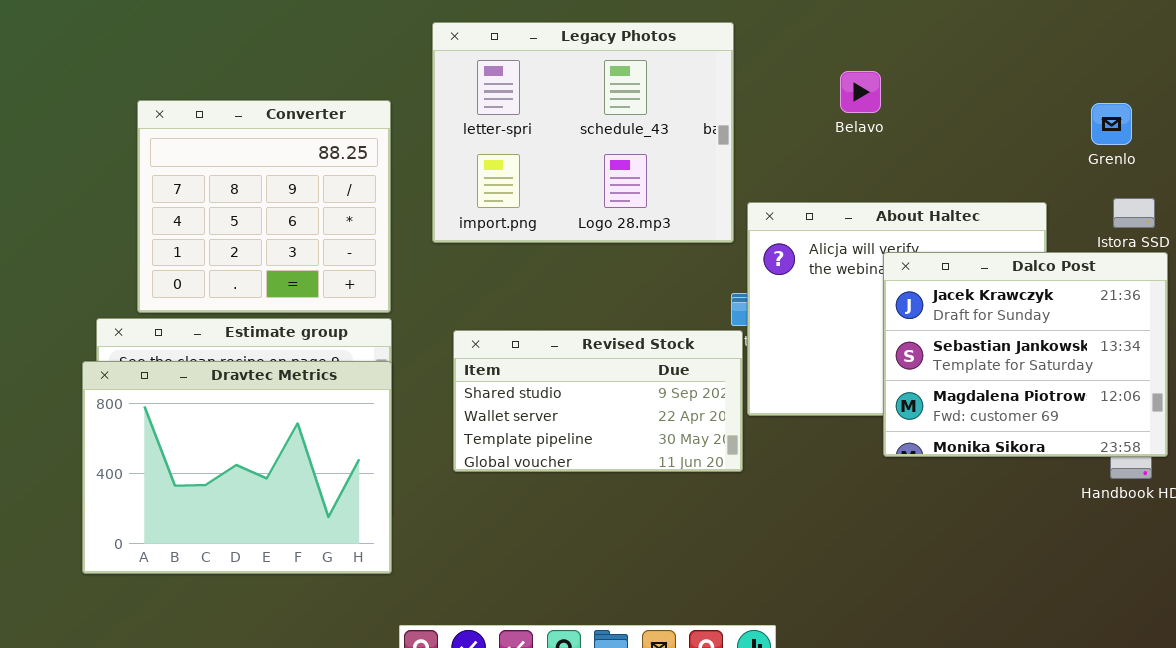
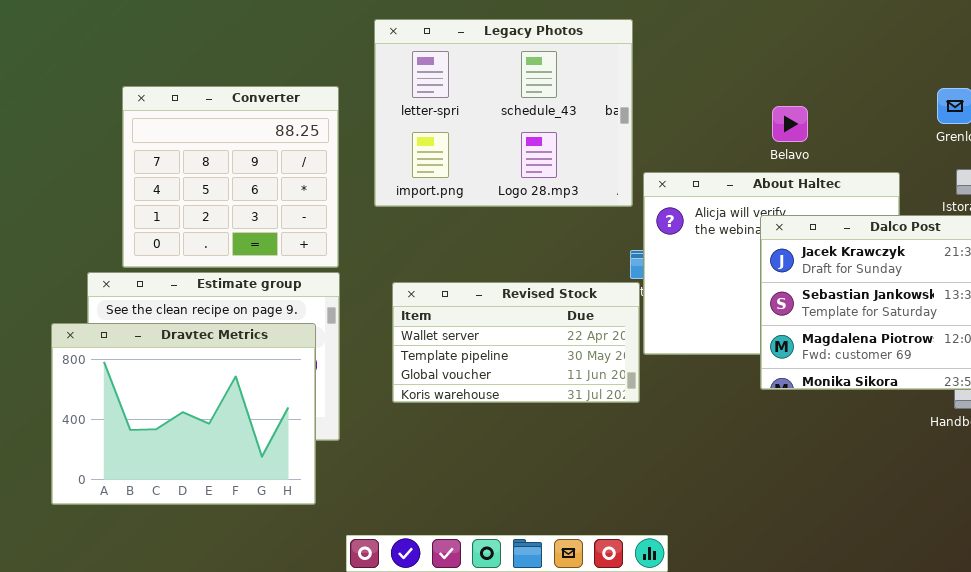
Belavo: [840,71,881,113] -> [772,106,808,142], moved
Revised Stock: [453,330,743,472] -> [392,282,640,403], scrolled down 1 row
Dravtec Metrics: [82,361,392,574] -> [51,323,316,505], moved

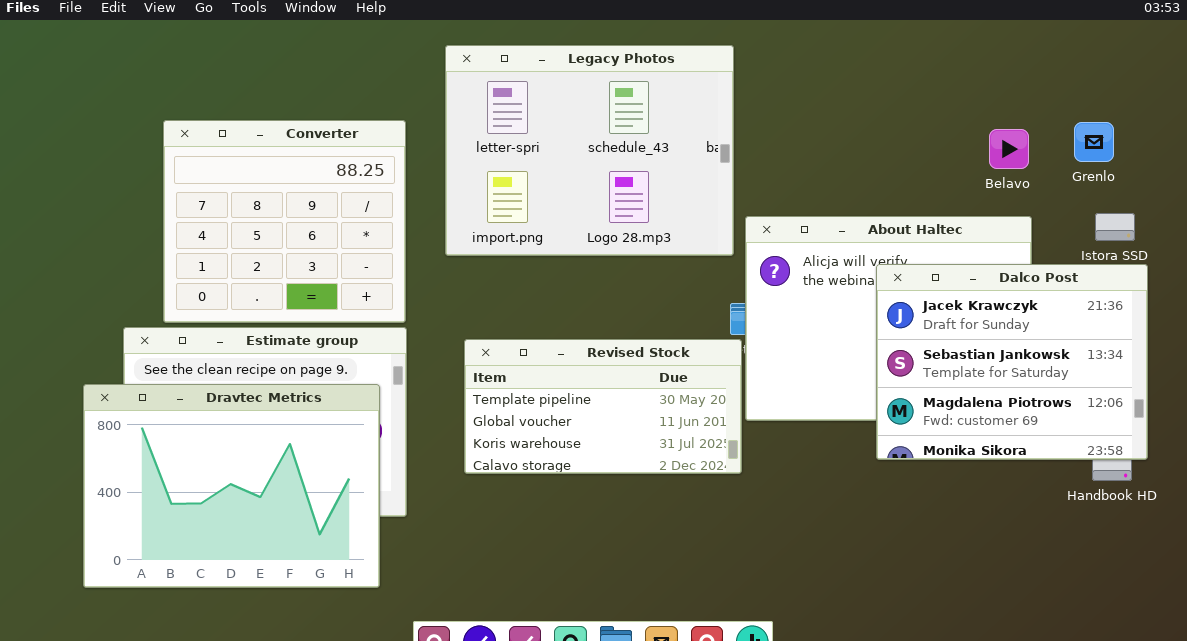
Belavo: [772,106,808,142] -> [989,129,1029,169], moved
Revised Stock: [392,282,640,403] -> [464,339,742,474], scrolled down 1 row

